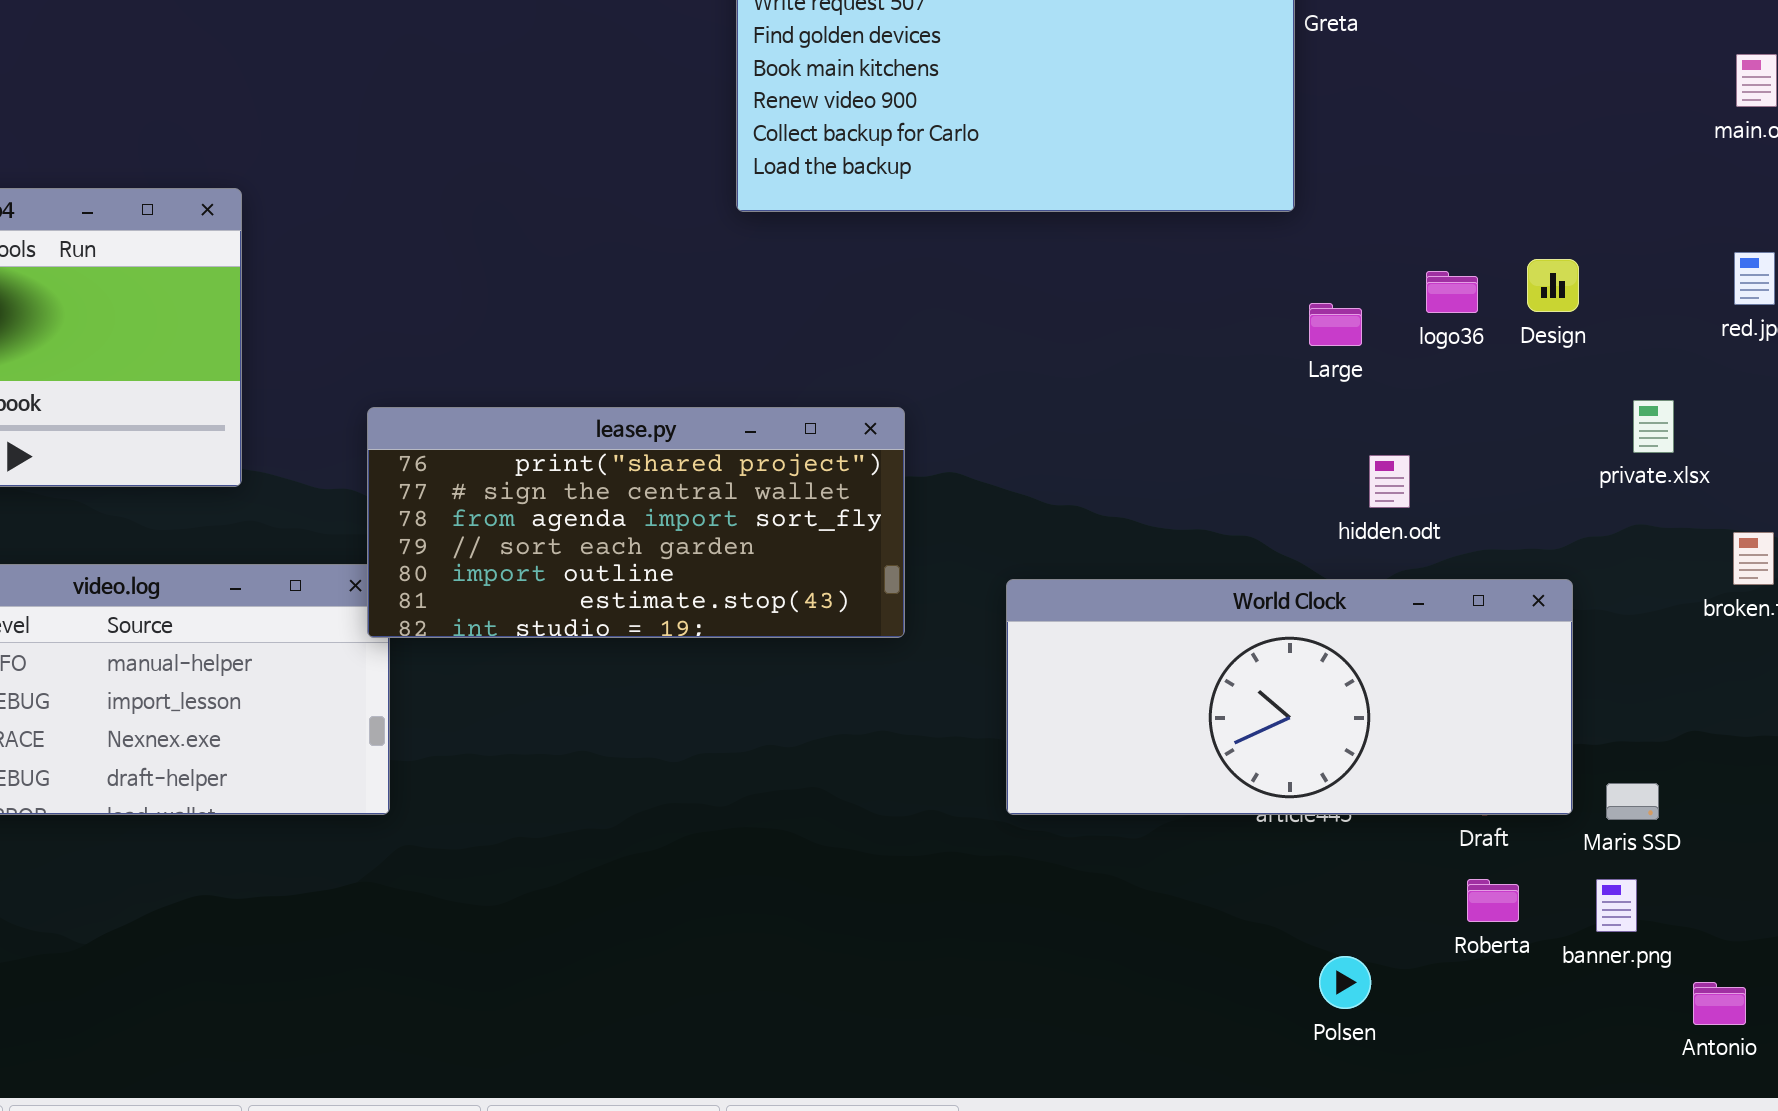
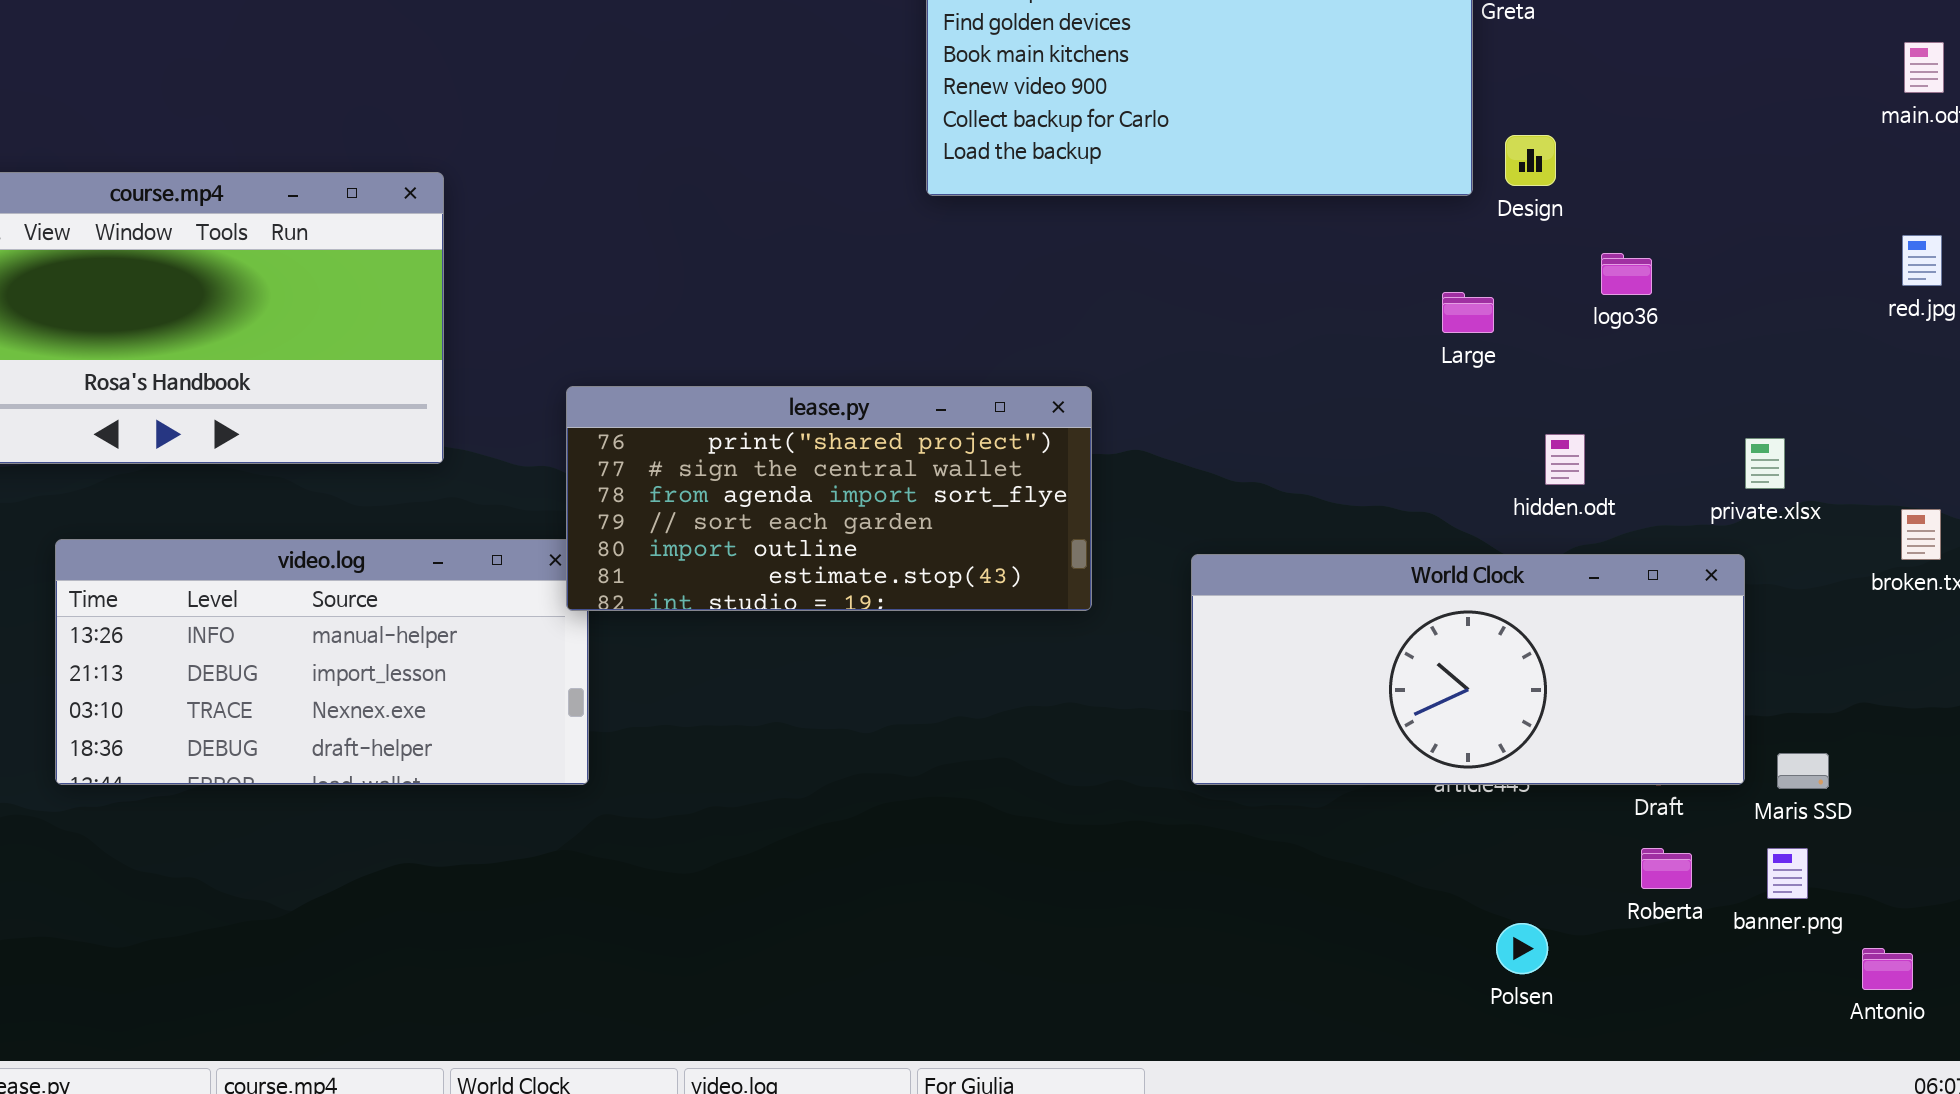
Design: [1527,259,1579,312] -> [1505,135,1556,186], moved
Large: [1309,303,1362,346] -> [1442,292,1494,333], moved
private.xlsx: [1633,400,1674,453] -> [1745,438,1785,489], moved

